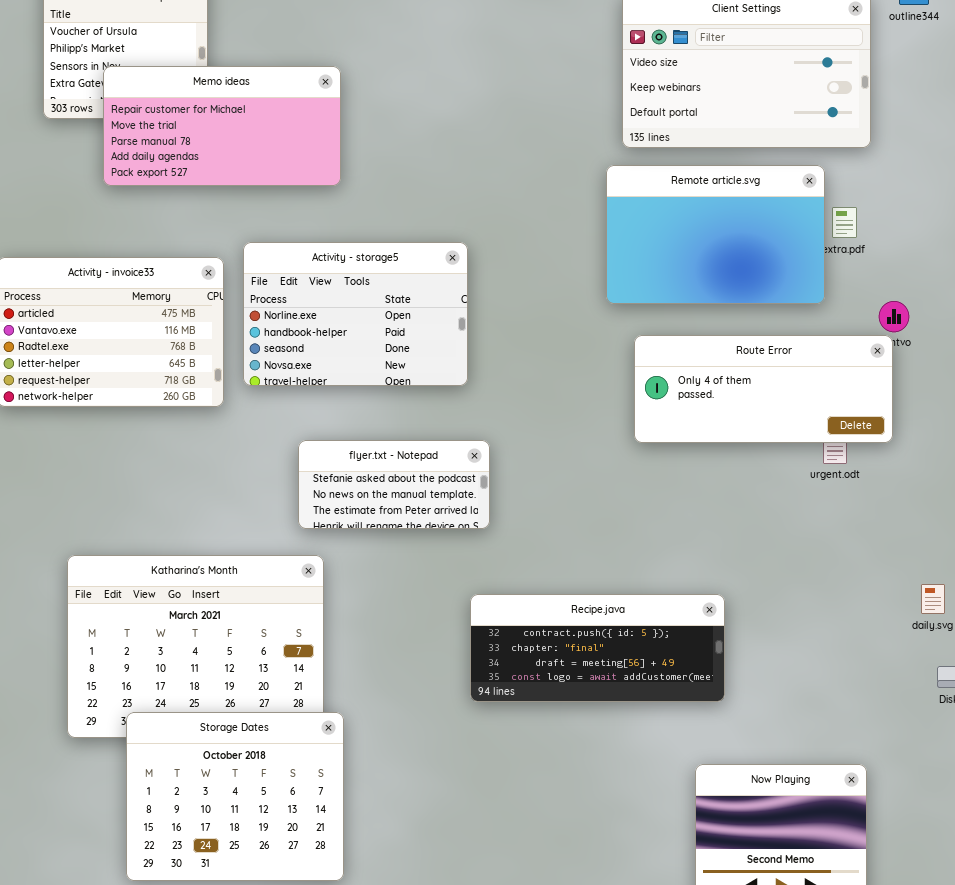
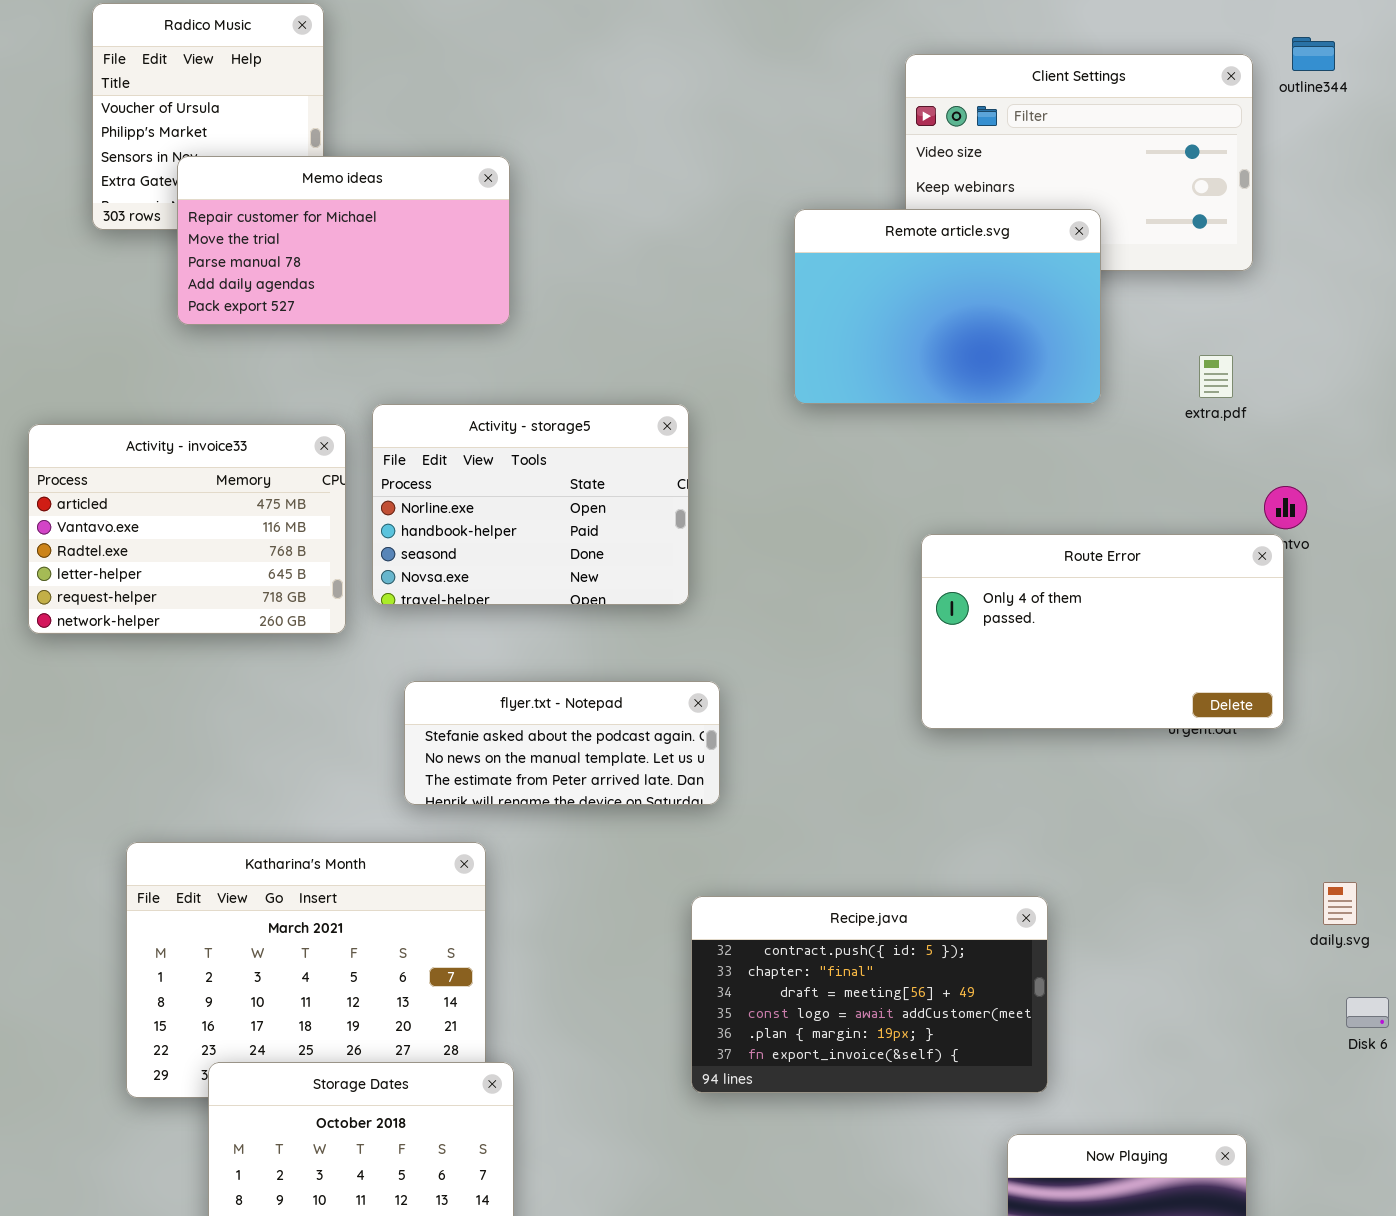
Remote article.svg: [606,165,825,304] -> [794,209,1101,404], moved
Route Error: [634,335,893,443] -> [921,534,1284,729], resized
flyer.txt - Notepad: [298,440,490,529] -> [404,681,720,805], resized
Recipe.java: [470,594,725,702] -> [691,896,1048,1093], resized

